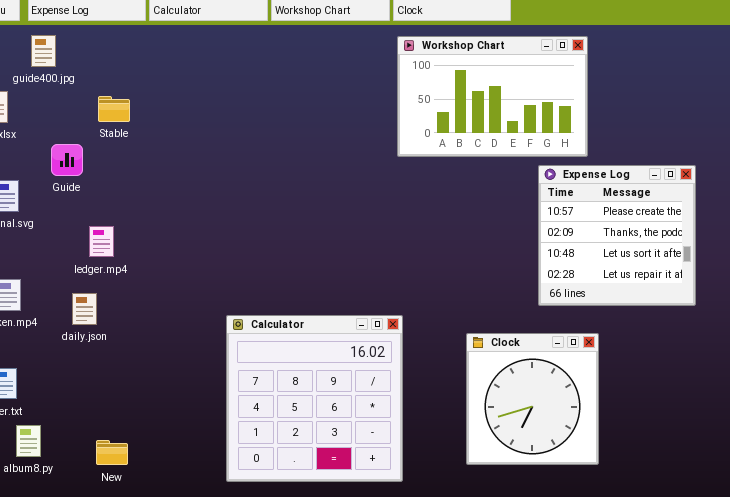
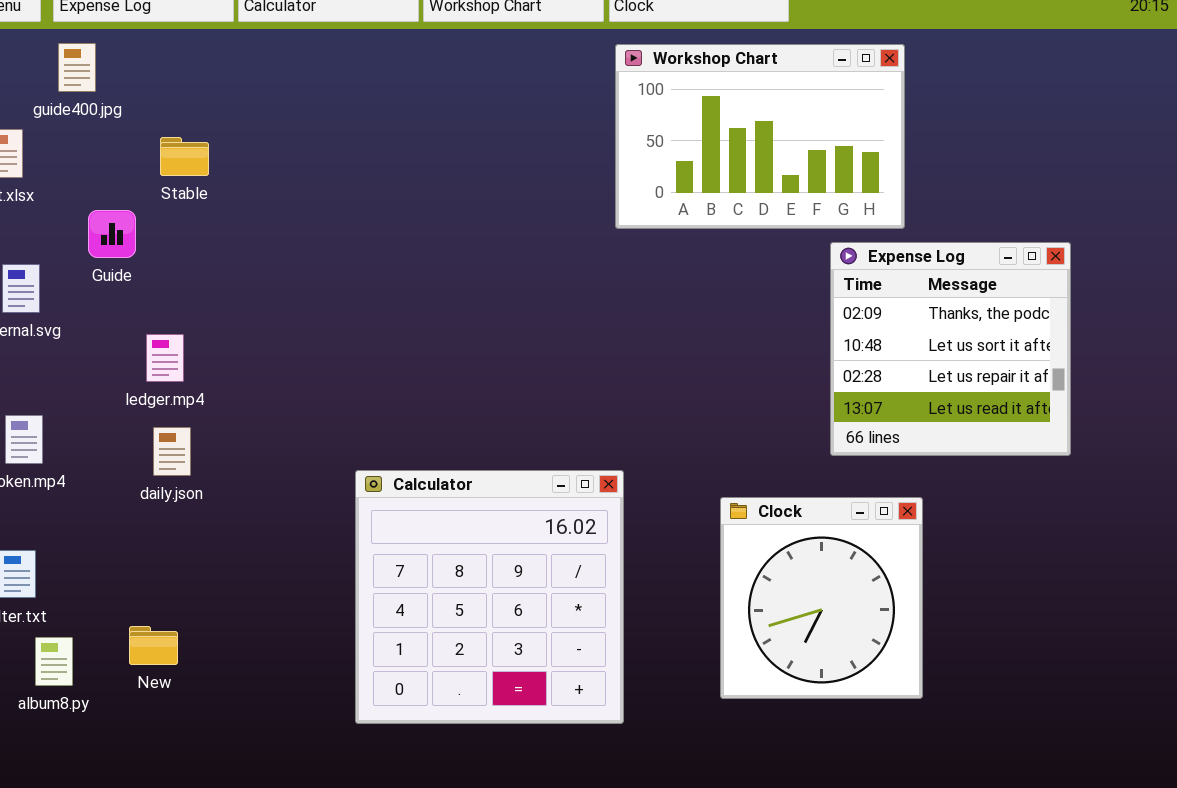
Expense Log: [538,165,696,306] -> [830,242,1071,456], scrolled down 1 row
daily.json: [72,293,97,325] -> [153,427,191,476], moved
New: [96,440,128,465] -> [129,626,178,665], moved

